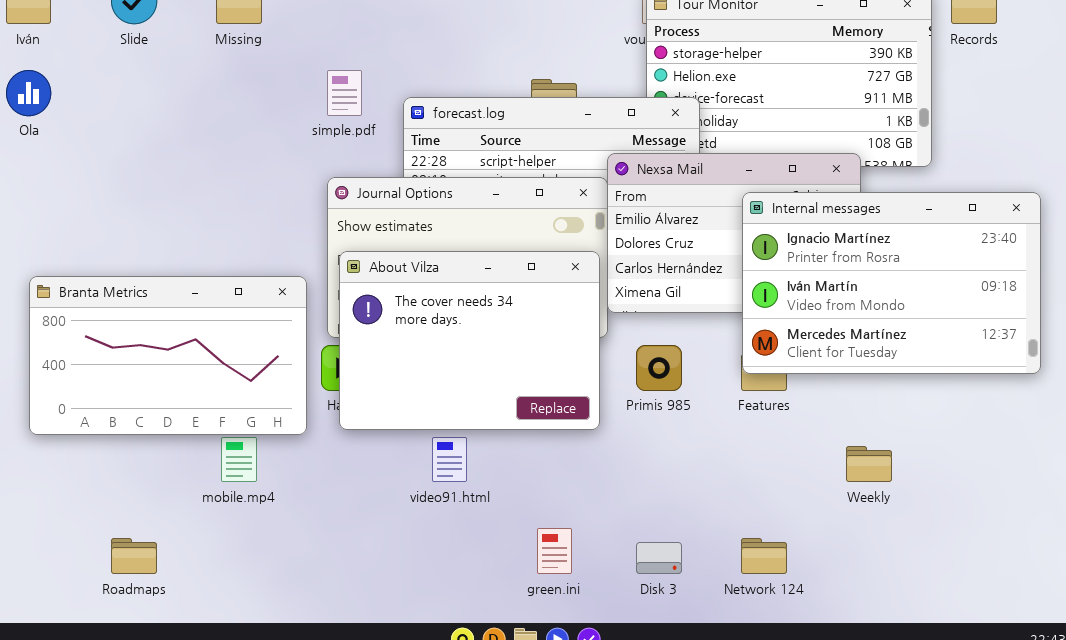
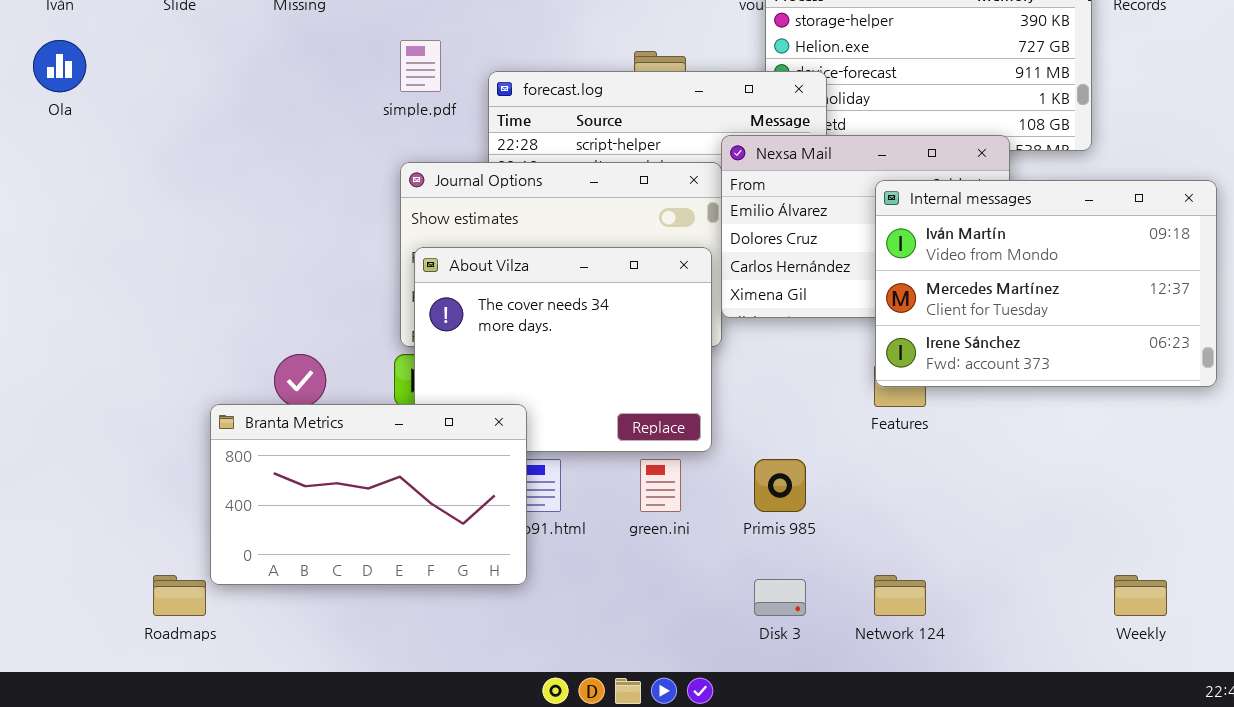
Internal messages: [742,192,1041,374] -> [875,180,1217,387], scrolled down 1 row
Branta Metrics: [29,276,307,435] -> [210,404,527,585], moved
Primis 985: [636,345,682,391] -> [754,459,806,512], moved
Weekly: [846,446,892,482] -> [1114,575,1167,616], moved
green.ini: [537,528,572,574] -> [640,459,681,512], moved

